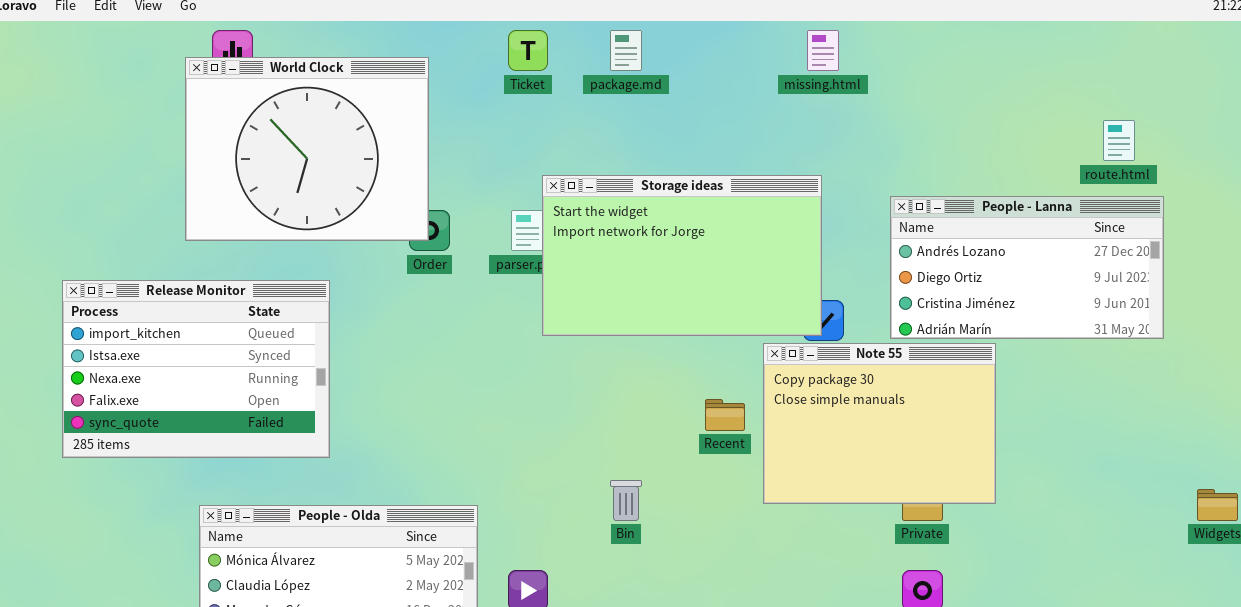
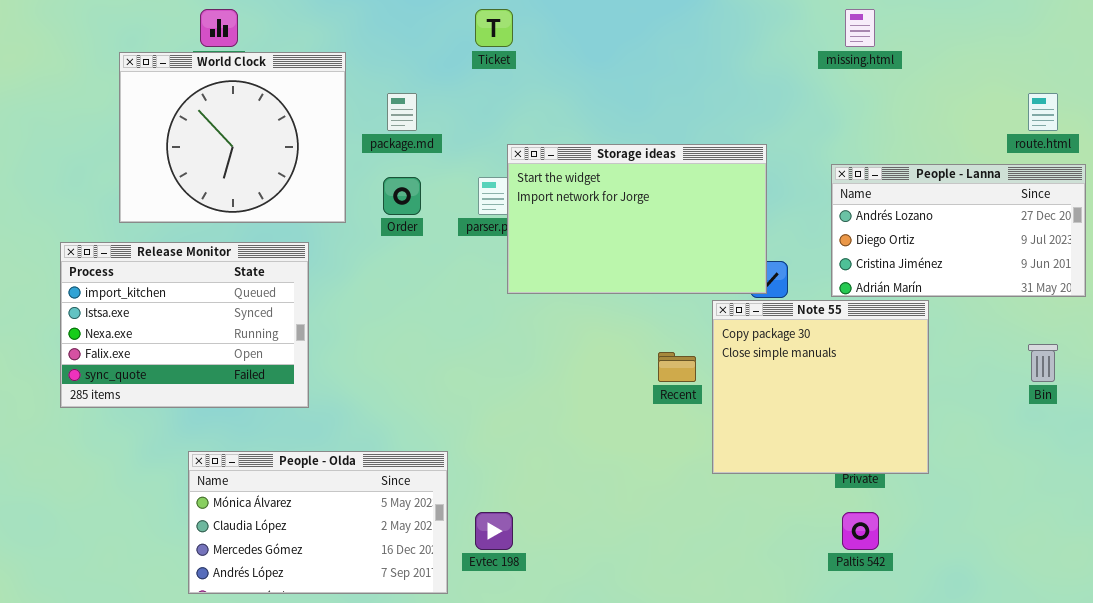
package.md: [610,30,642,71] -> [387,93,417,131], moved
missing.html: [807,30,839,71] -> [845,9,875,47], moved
World Clock: [185,57,429,241] -> [119,52,346,223], moved
Note 55: [763,343,996,504] -> [712,300,929,474], resized
Bin: [610,480,642,521] -> [1028,344,1058,382], moved

